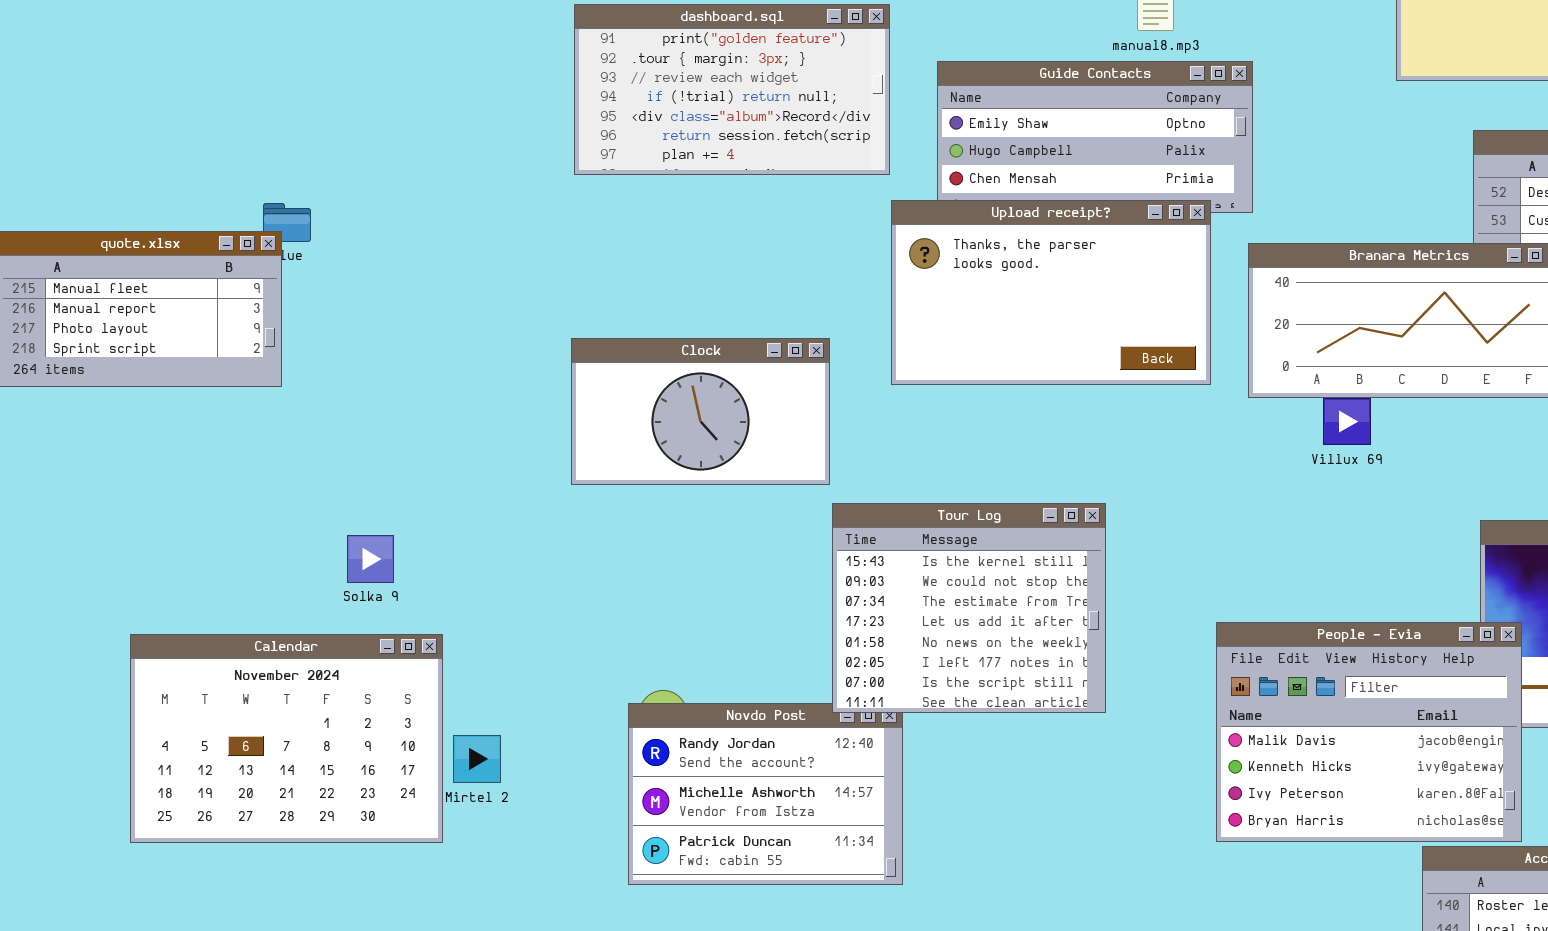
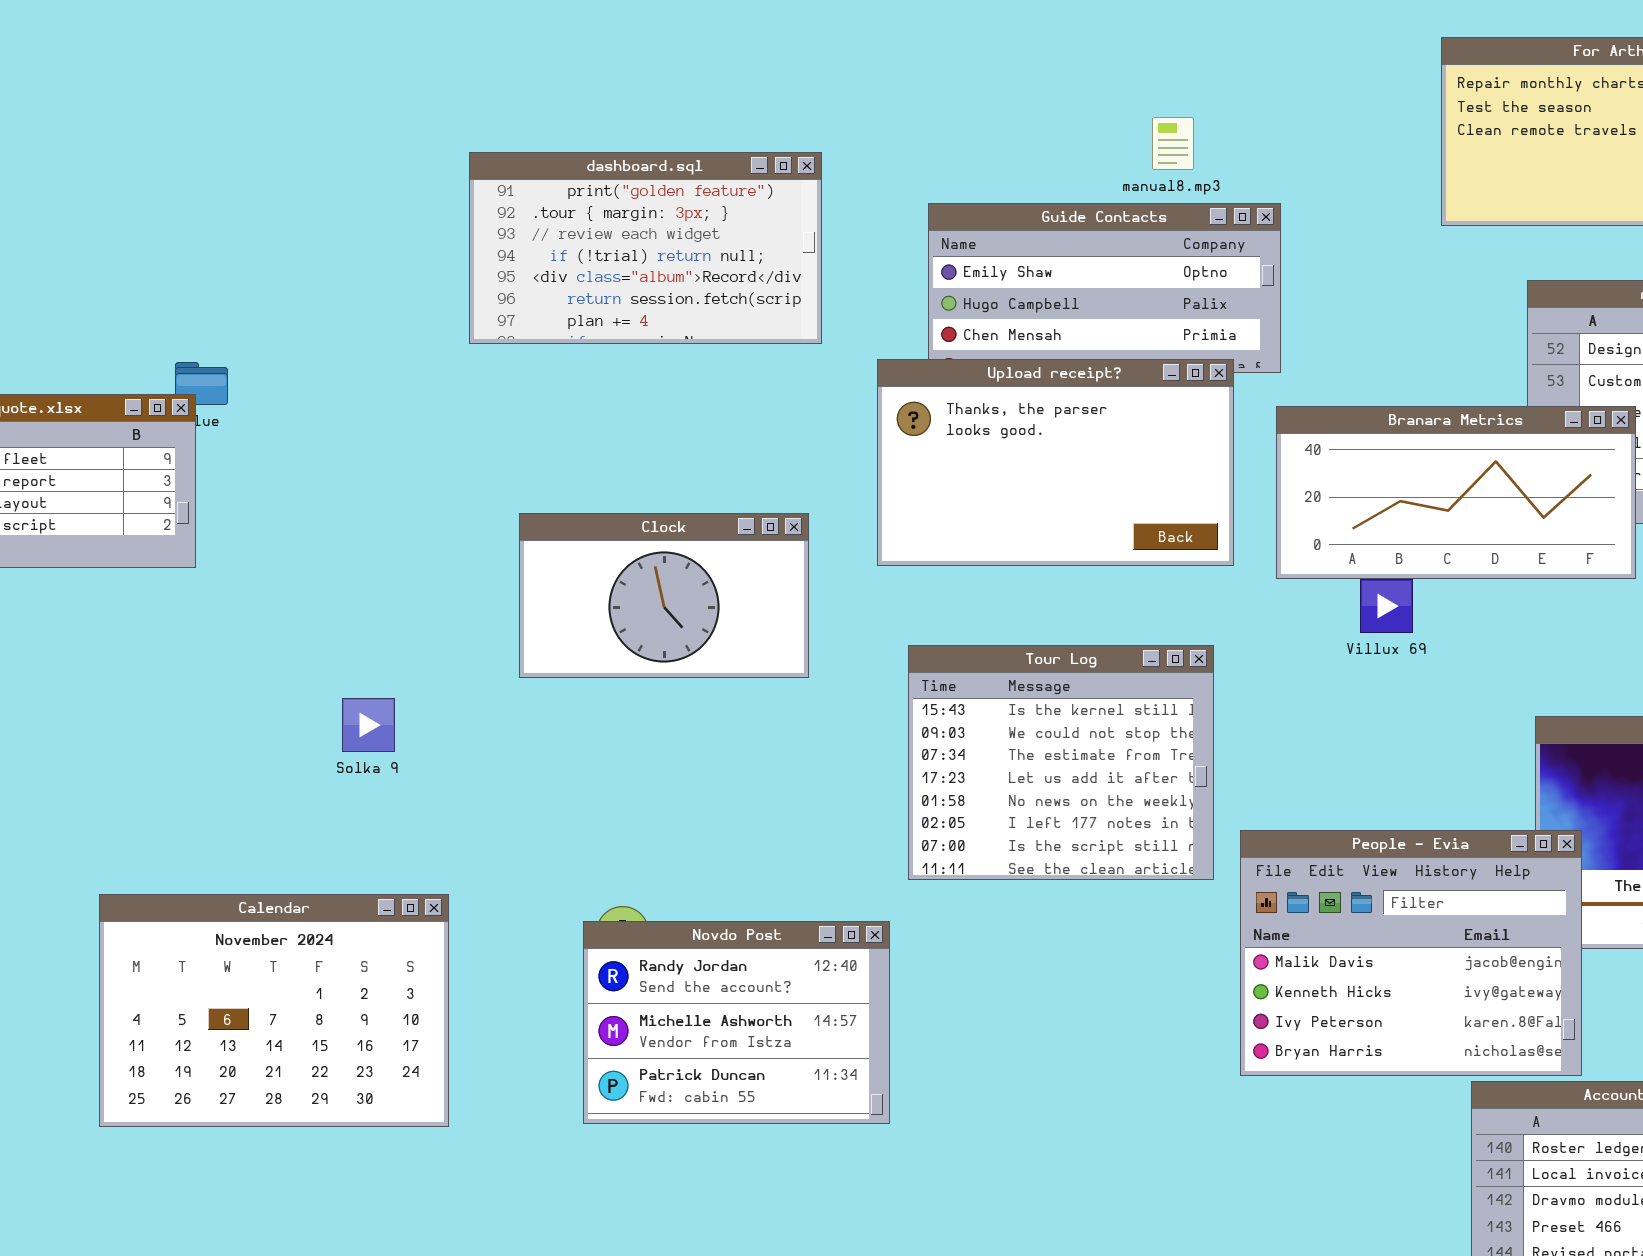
dashboard.sql: [574,4,890,175] -> [469,152,822,344], moved
Tour Log: [832,503,1106,713] -> [908,645,1214,880], moved
Solka 9: [347,535,394,583] -> [342,698,395,752], moved
Calendar: [130,634,443,843] -> [99,894,449,1127], moved

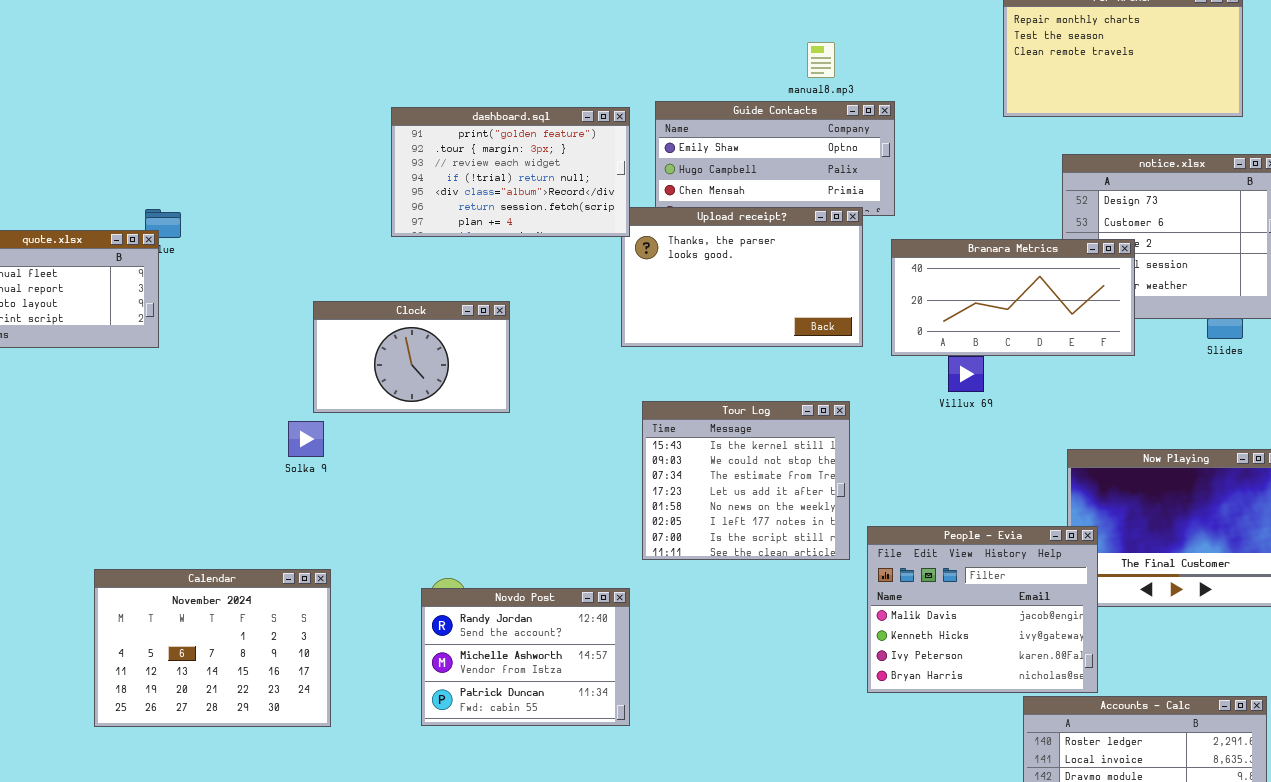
dashboard.sql: [469,152,822,344] -> [391,107,630,237], moved
Clock: [519,513,809,678] -> [313,301,510,413], moved
Solka 9: [342,698,395,752] -> [288,421,324,457], moved

